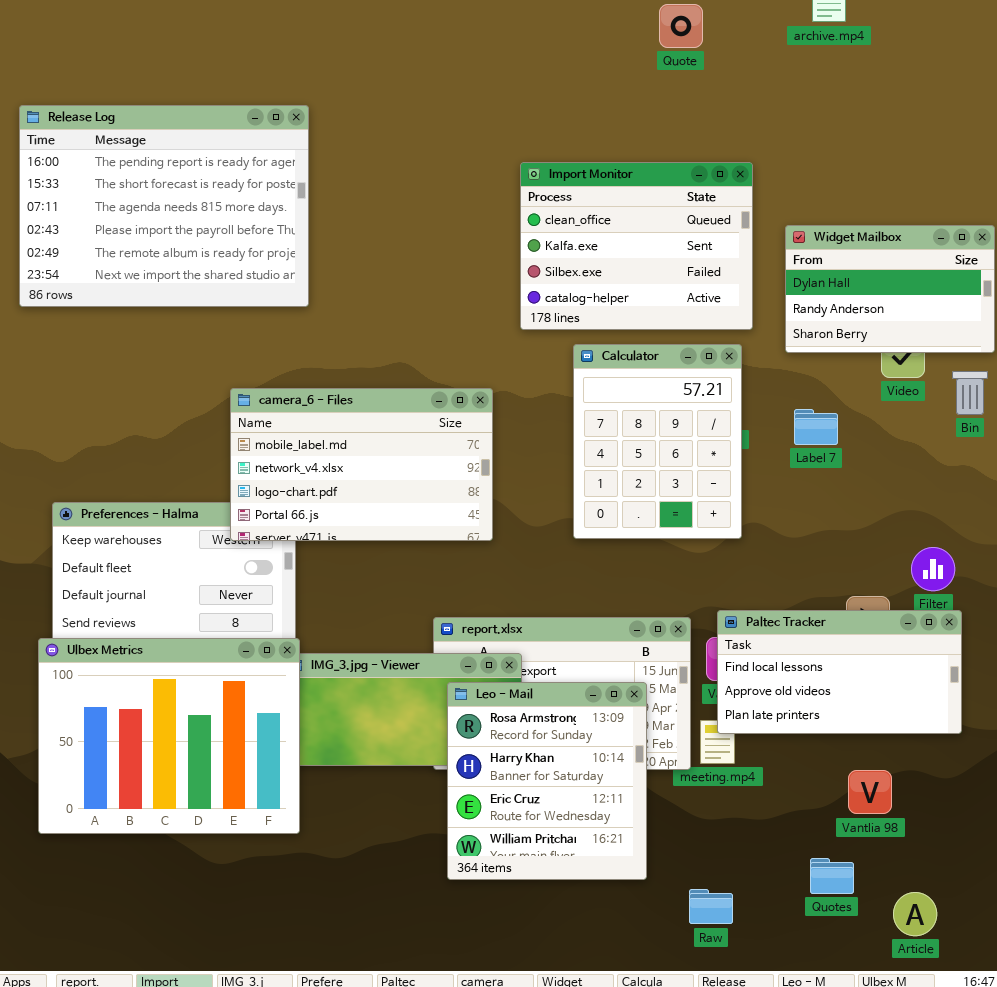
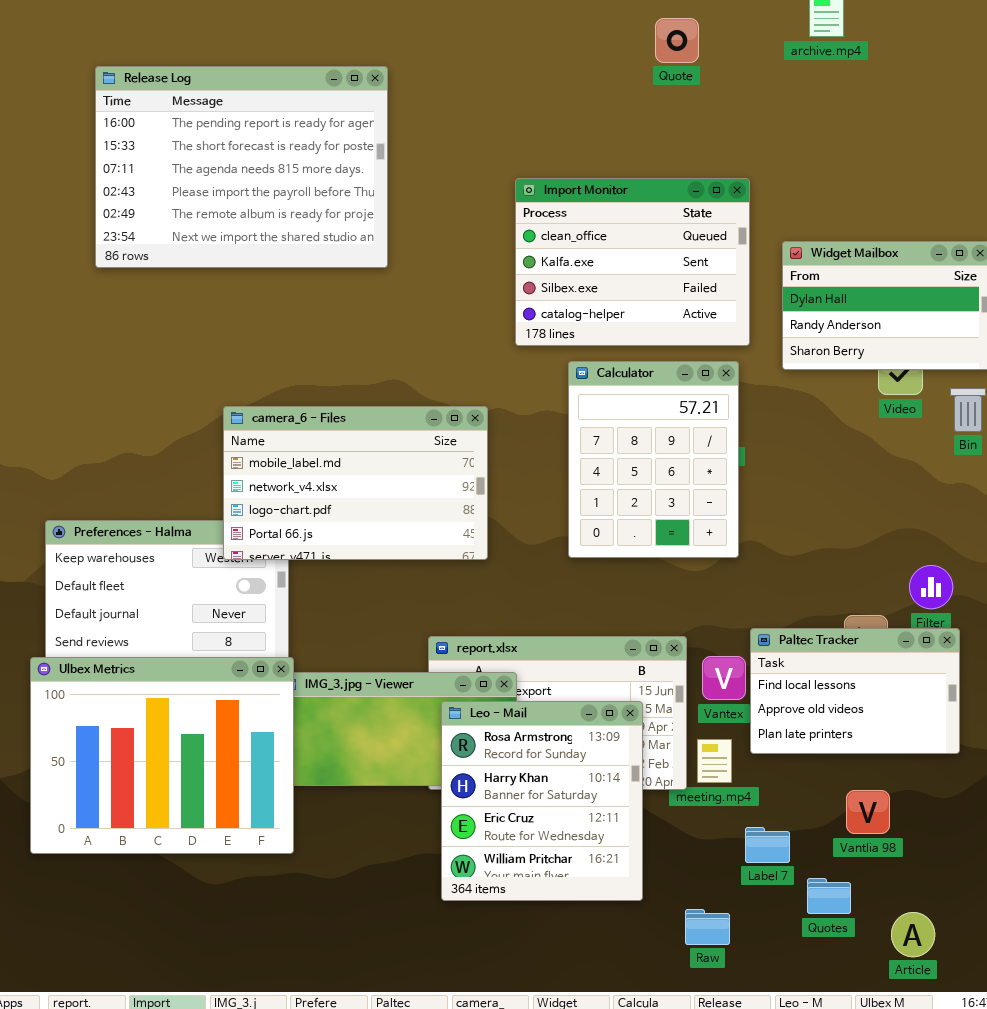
Release Log: [19,105,309,307] -> [95,66,388,268], moved
Label 7: [794,409,838,445] -> [745,827,790,863], moved
Paltec Tracker: [717,610,962,734] -> [750,628,960,754], resized

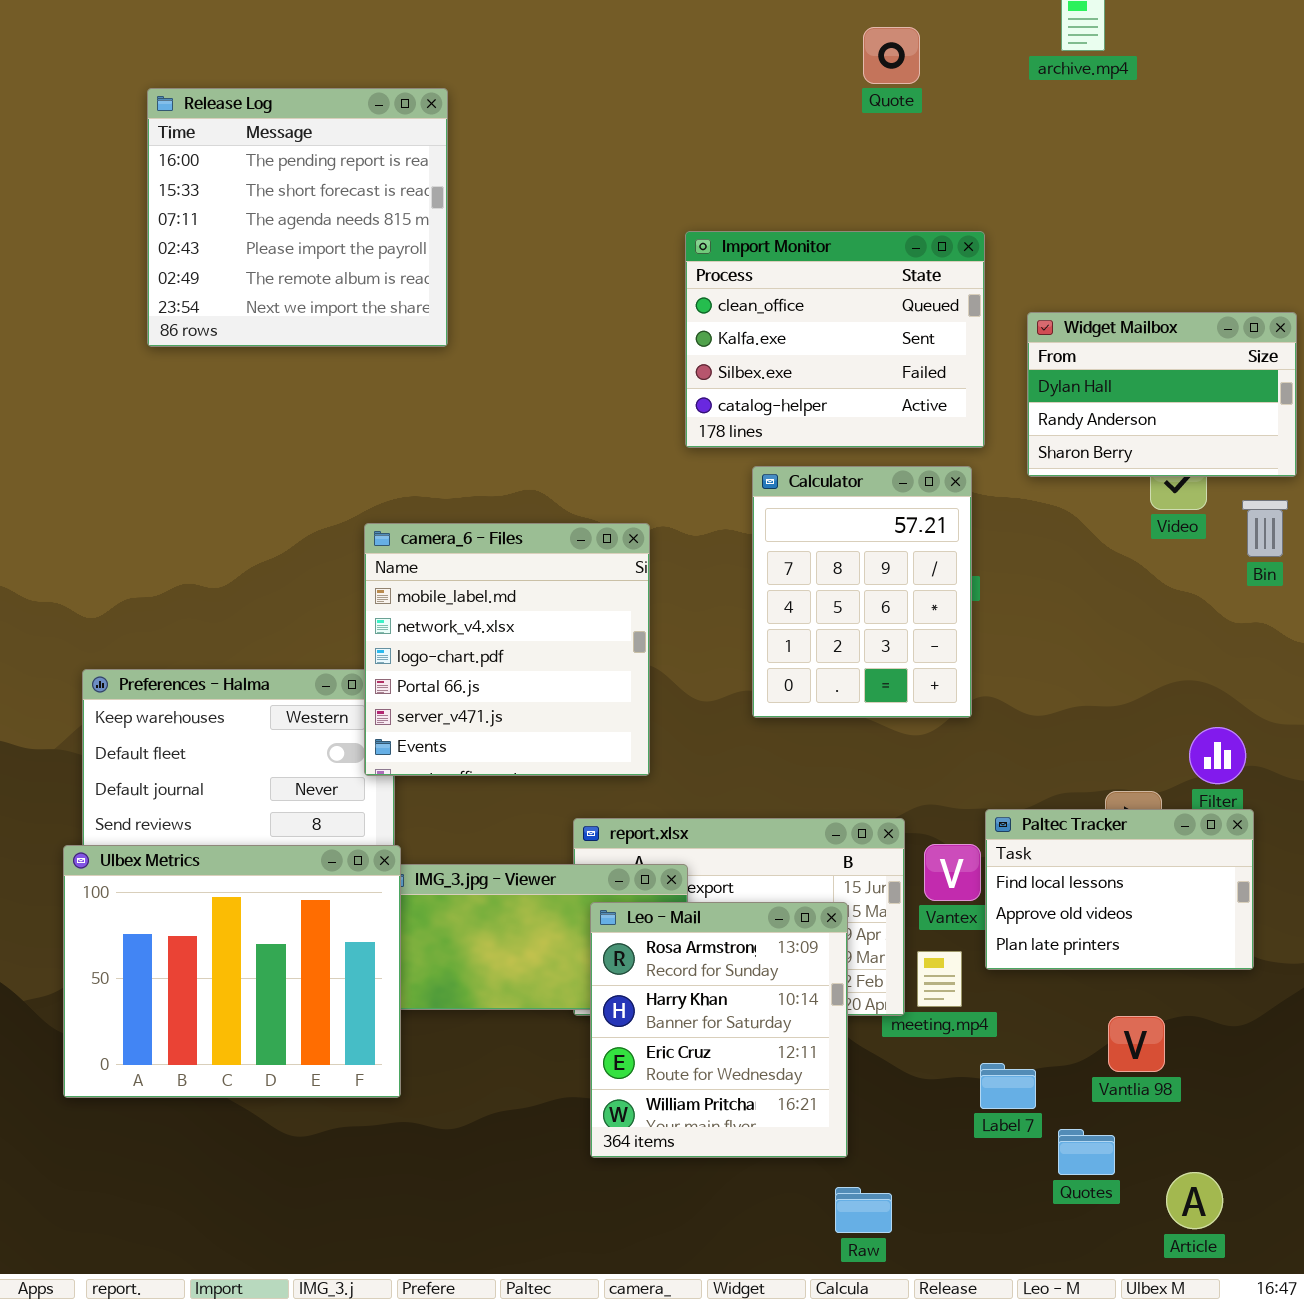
Release Log: [95,66,388,268] -> [147,88,448,347], resized
camera_6 - Files: [223,406,488,560] -> [364,523,650,776], resized
Raw: [685,909,730,945] -> [835,1187,892,1233], moved

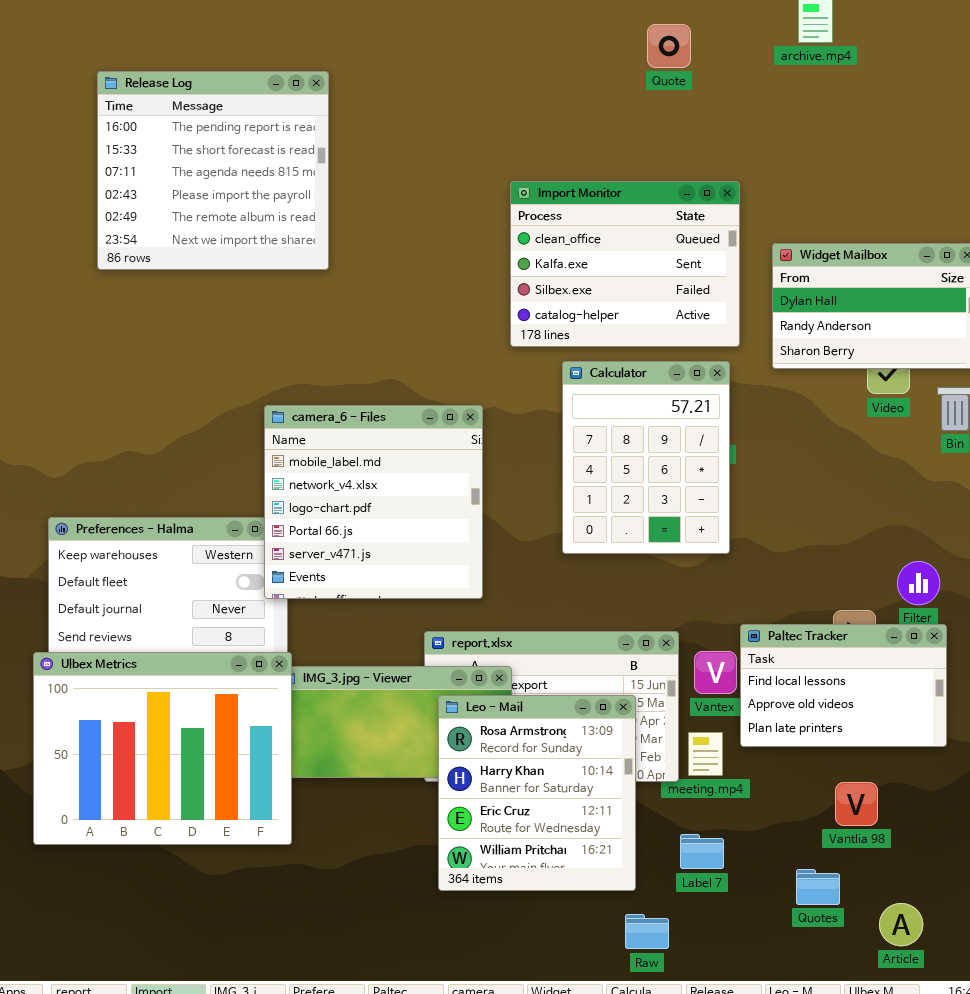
Label 7: [980,1063,1036,1109] -> [680,834,724,869], moved

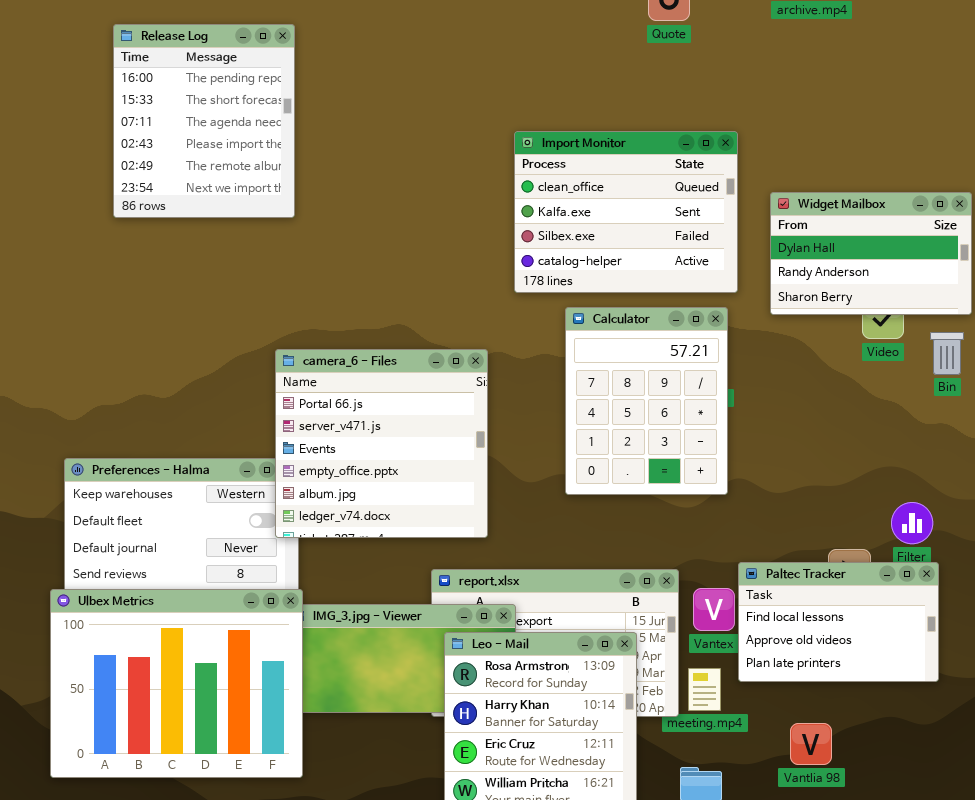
Release Log: [97,71,329,270] -> [113,24,295,218], resized
camera_6 - Files: [264,405,483,599] -> [275,349,488,538], scrolled down 3 rows
Vantlia 98: [835,782,878,826] -> [790,723,832,765], moved

